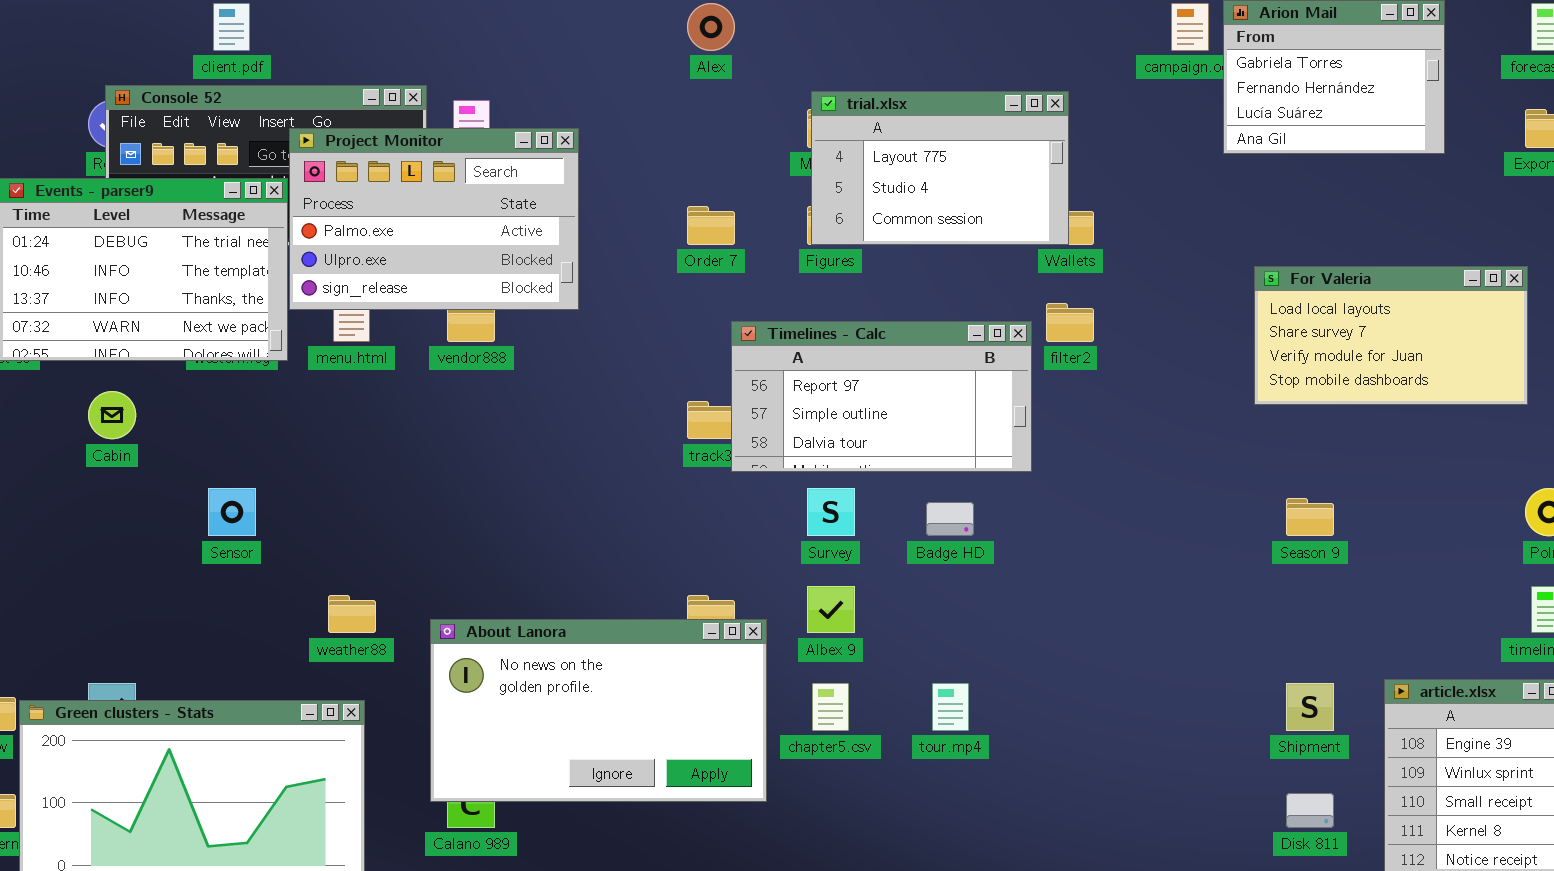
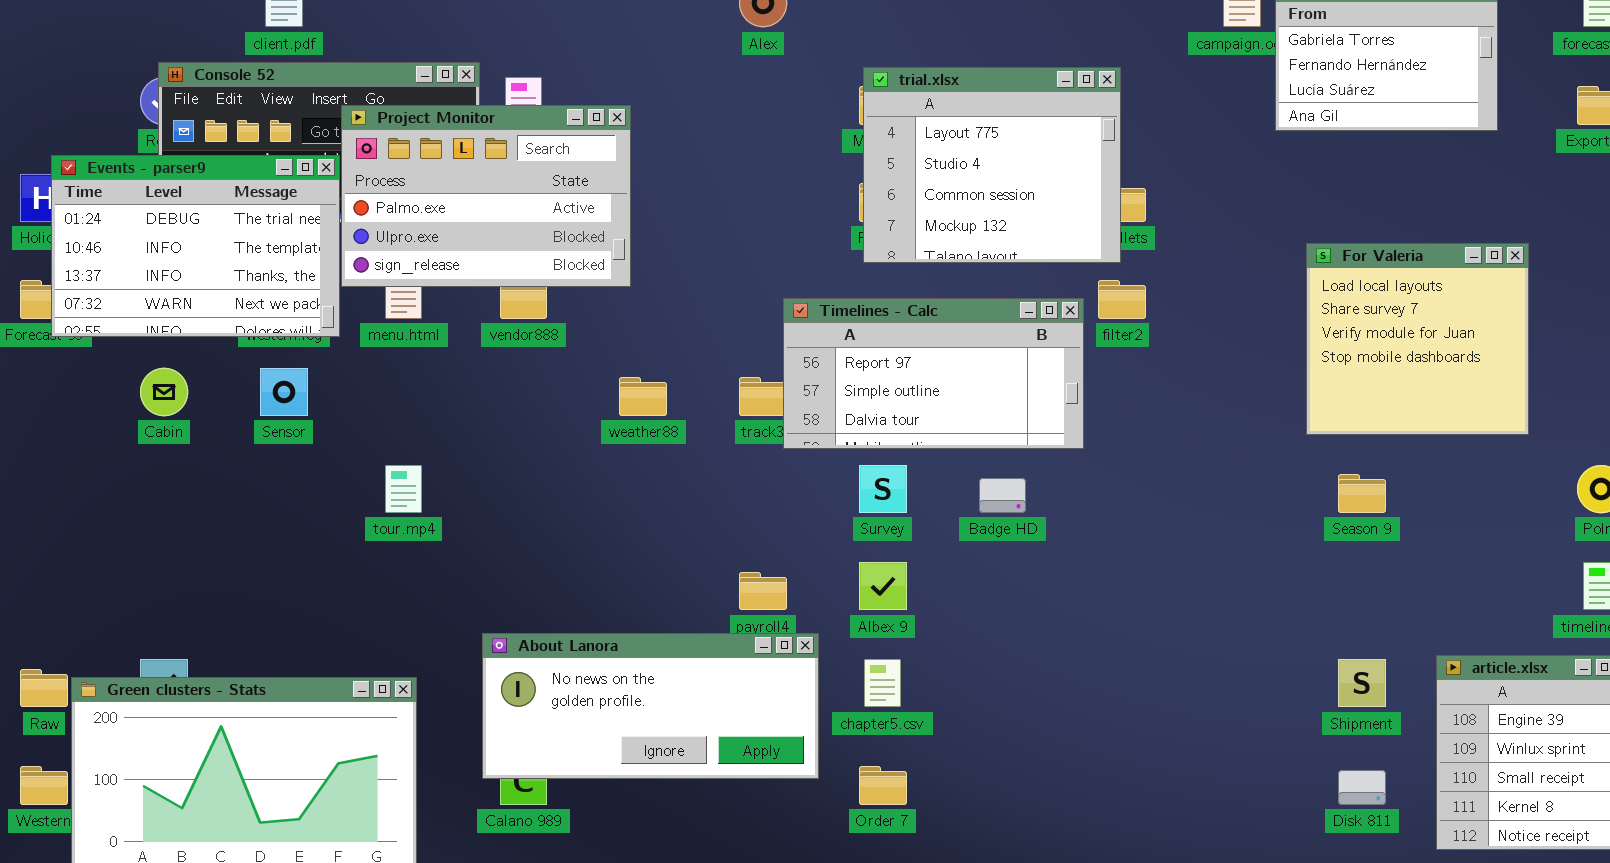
trial.xlsx: [811,91,1069,245] -> [863,67,1121,263], resized
Order 7: [687,206,735,245] -> [859,766,907,805], moved
For Valeria: [1254,266,1528,405] -> [1306,243,1529,435], resized
Sensor: [208,488,256,536] -> [260,368,308,416], moved
weather88: [328,595,376,633] -> [619,377,667,416], moved
About Lanora: [430,619,767,802] -> [482,633,819,779], resized
tour.mp4: [932,683,969,731] -> [385,465,422,513], moved

